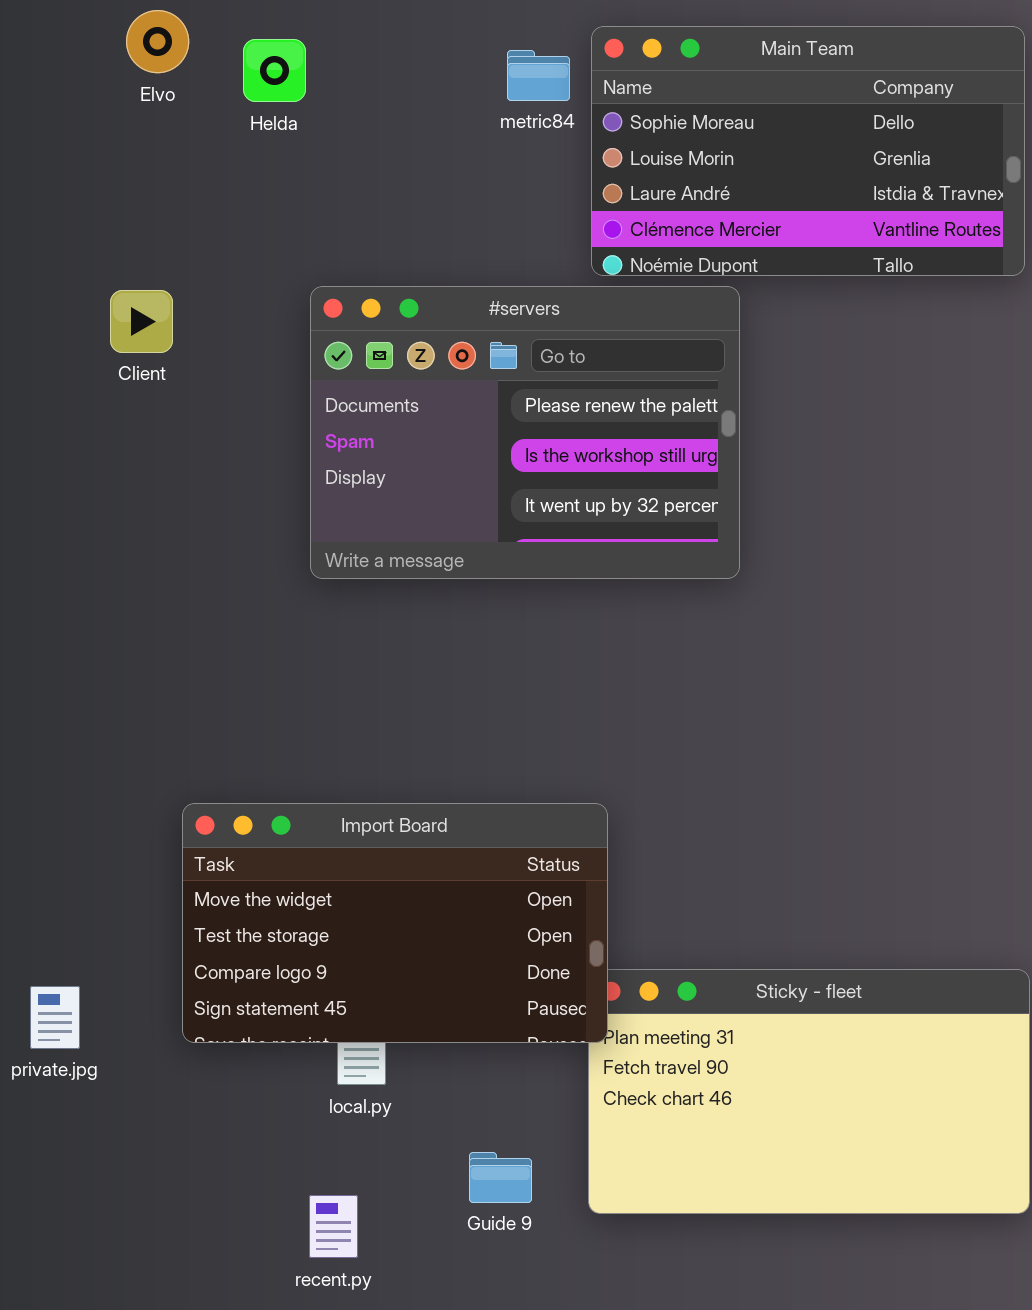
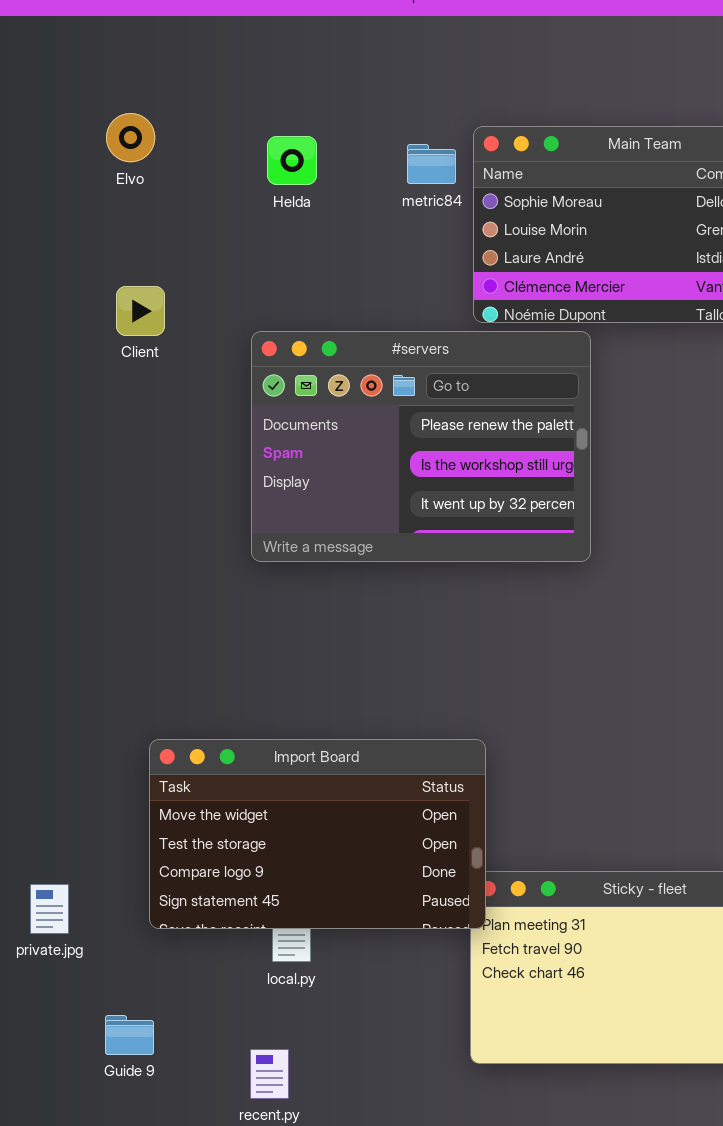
Helda: [243,39,306,102] -> [267,136,317,185], moved
Client: [110,290,173,353] -> [116,286,165,336], moved
Guide 9: [469,1152,532,1203] -> [105,1015,154,1055], moved

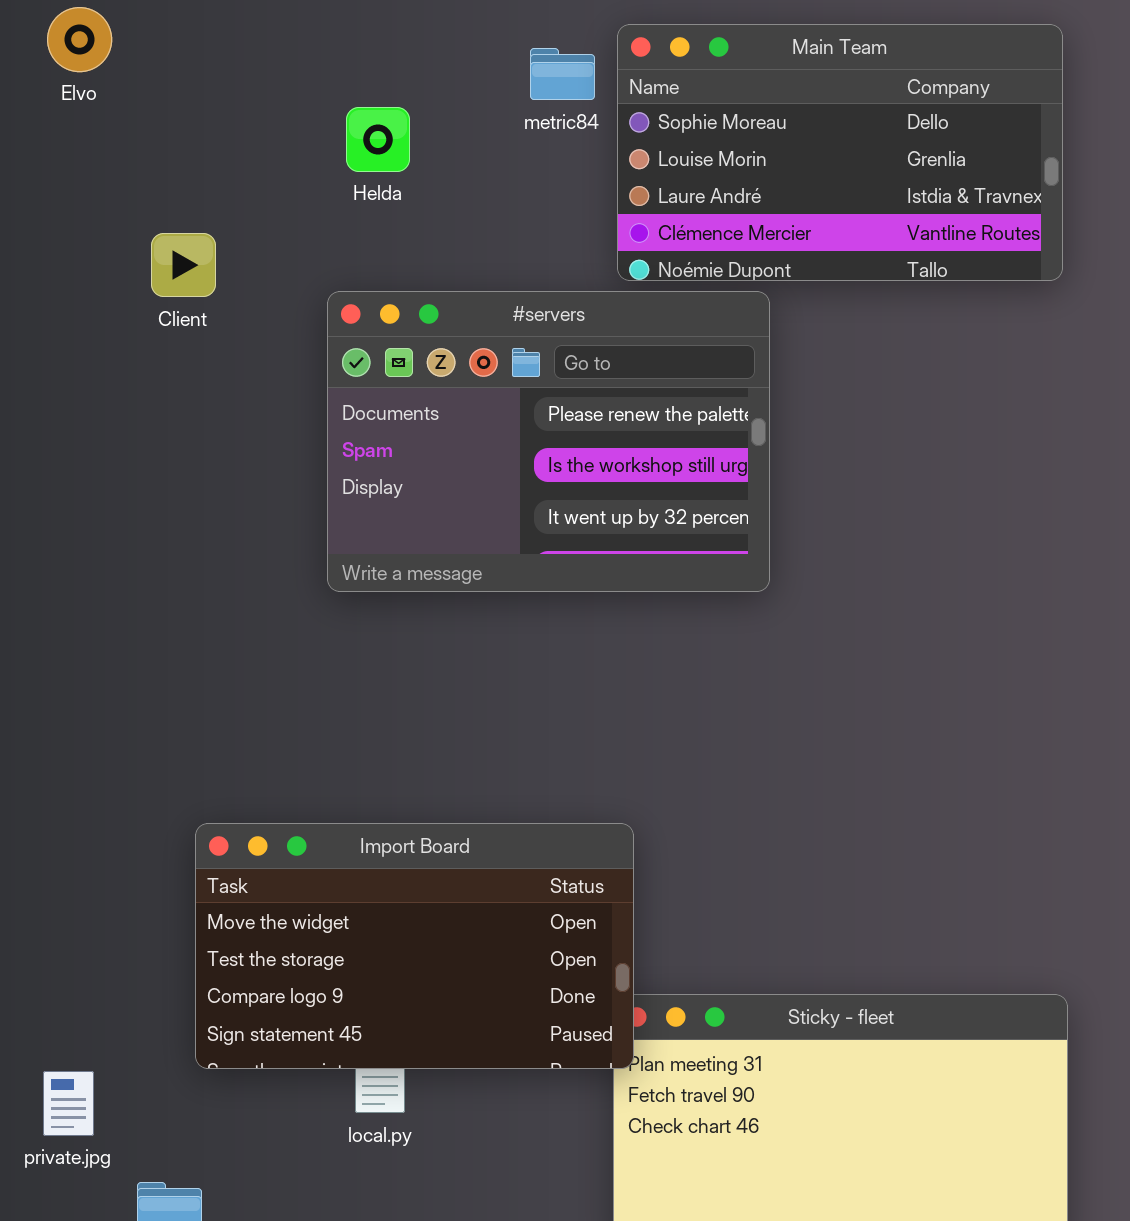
Elvo: [106,113,155,162] -> [47,7,112,72], moved
Helda: [267,136,317,185] -> [346,107,410,172], moved
private.jpg: [30,884,69,934] -> [43,1071,94,1136], moved

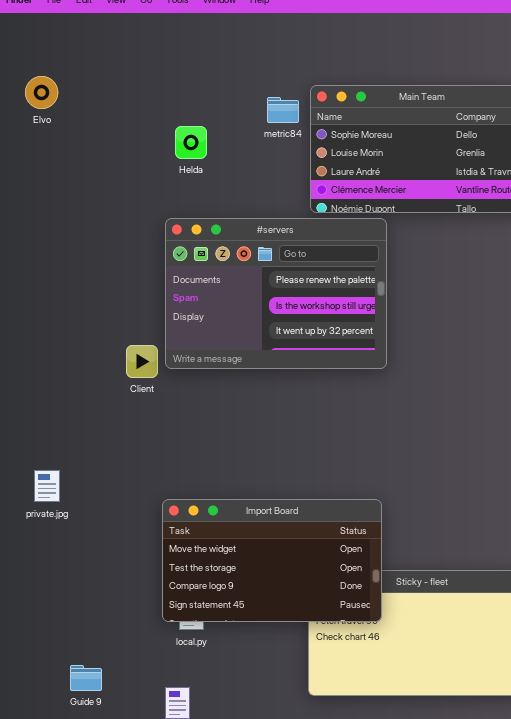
Client: [151,233,216,297] -> [126,345,158,378], moved
Import Board: [195,823,634,1069] -> [162,499,382,622], moved
private.jpg: [43,1071,94,1136] -> [34,470,60,502], moved

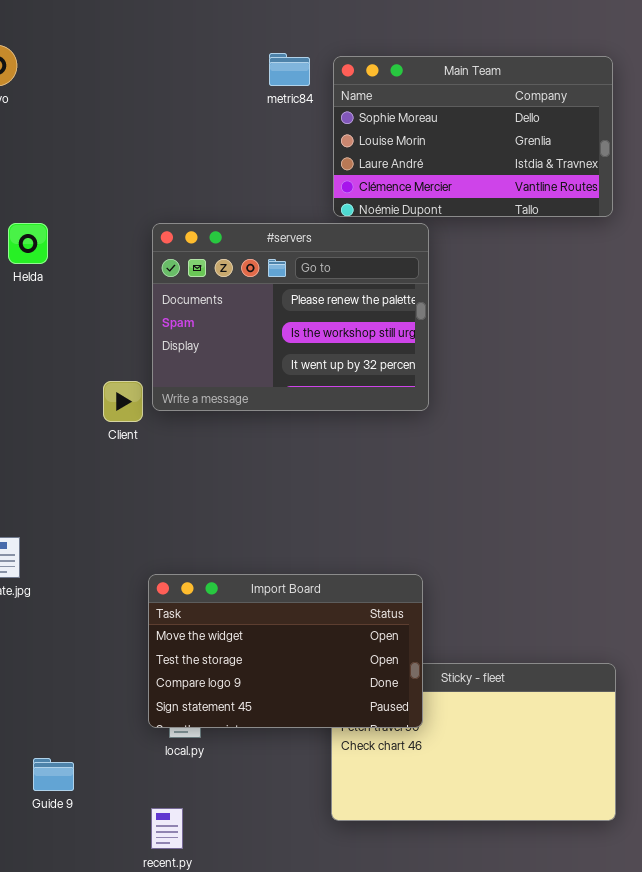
metric84: [267,97,299,123] -> [269,53,310,86], moved
Helda: [175,126,207,159] -> [8,223,48,264], moved
Guide 9: [70,665,102,691] -> [33,758,74,791], moved

